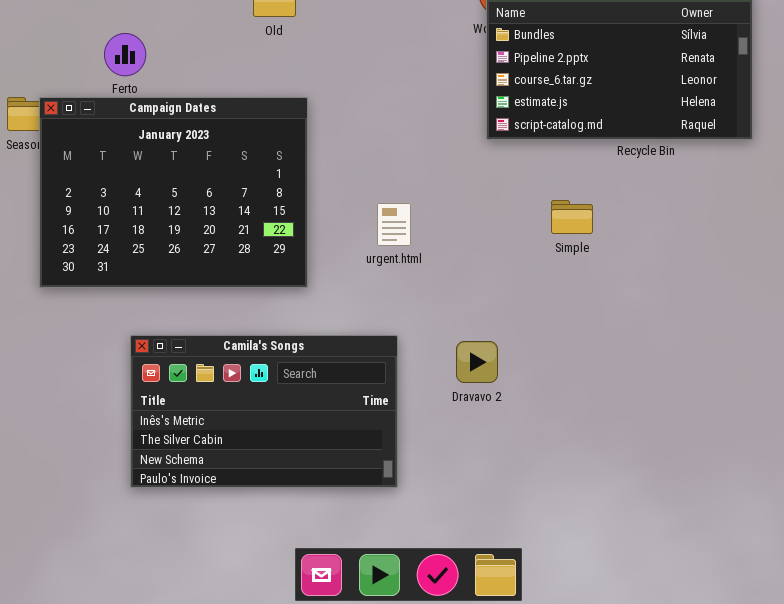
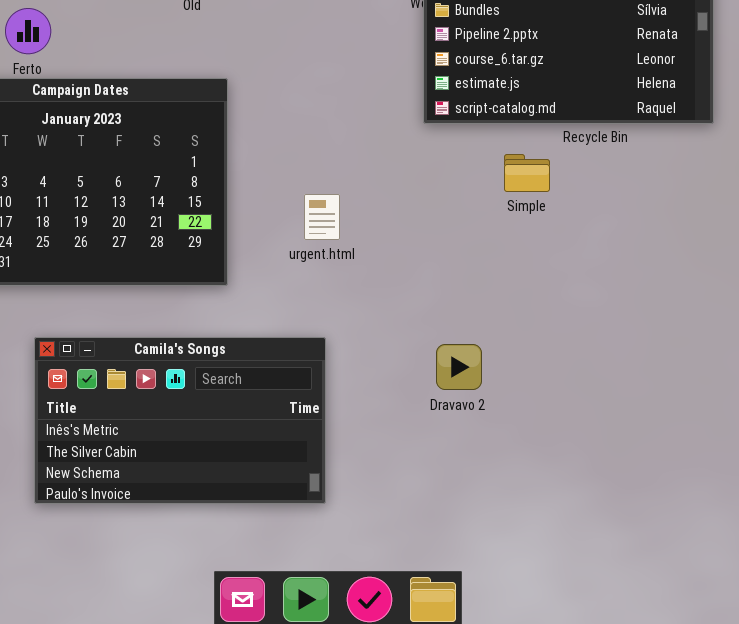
Simple: [551,200,593,234] -> [504,154,550,192], moved
Dravavo 2: [456,341,498,383] -> [436,344,482,390], moved

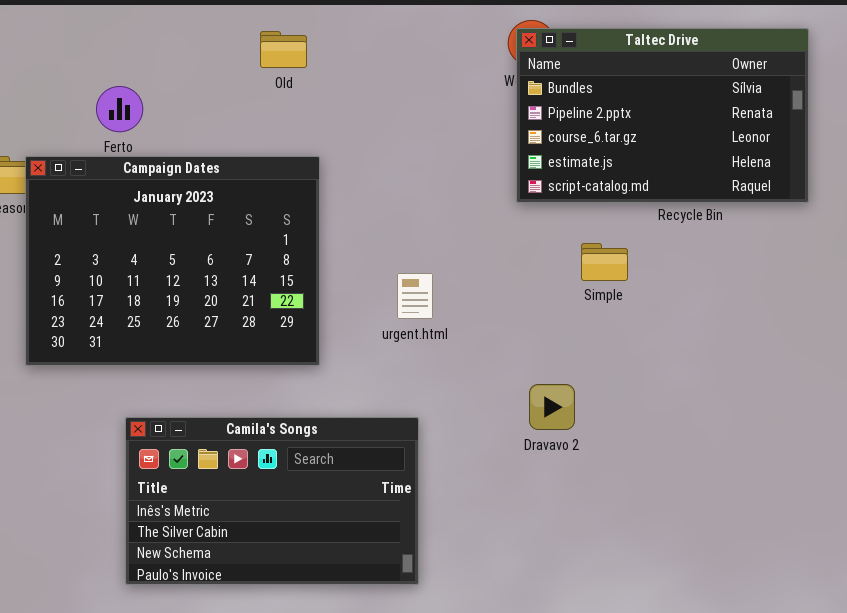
Simple: [504,154,550,192] -> [581,243,628,281], moved
Dravavo 2: [436,344,482,390] -> [529,384,575,430], moved

